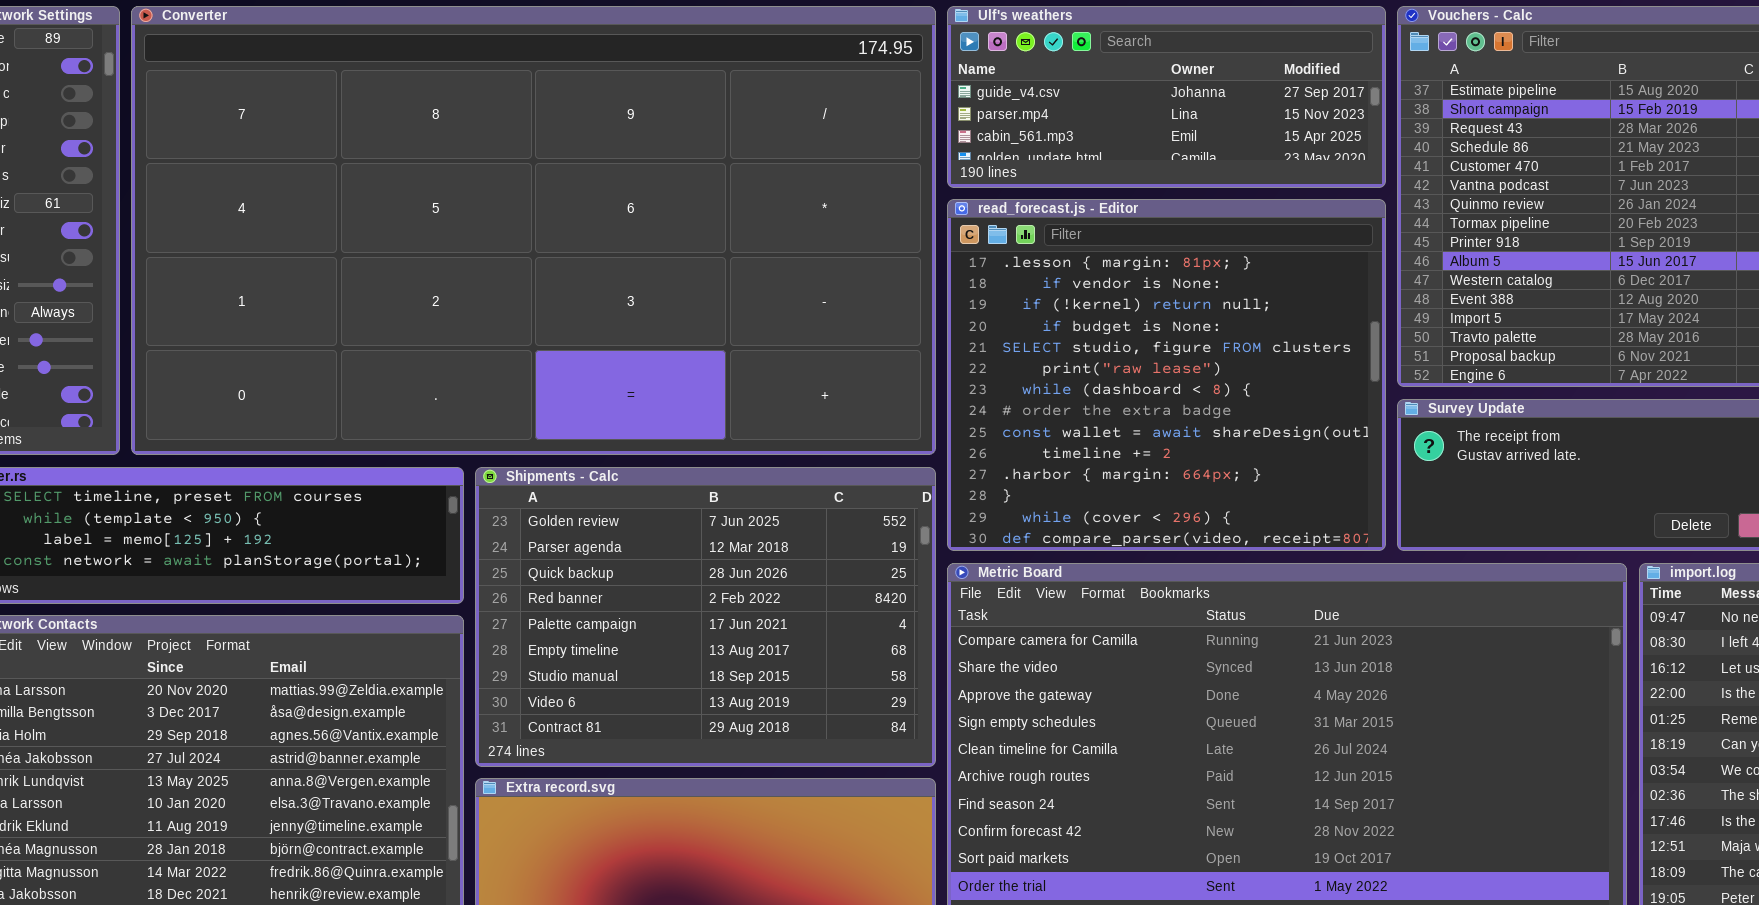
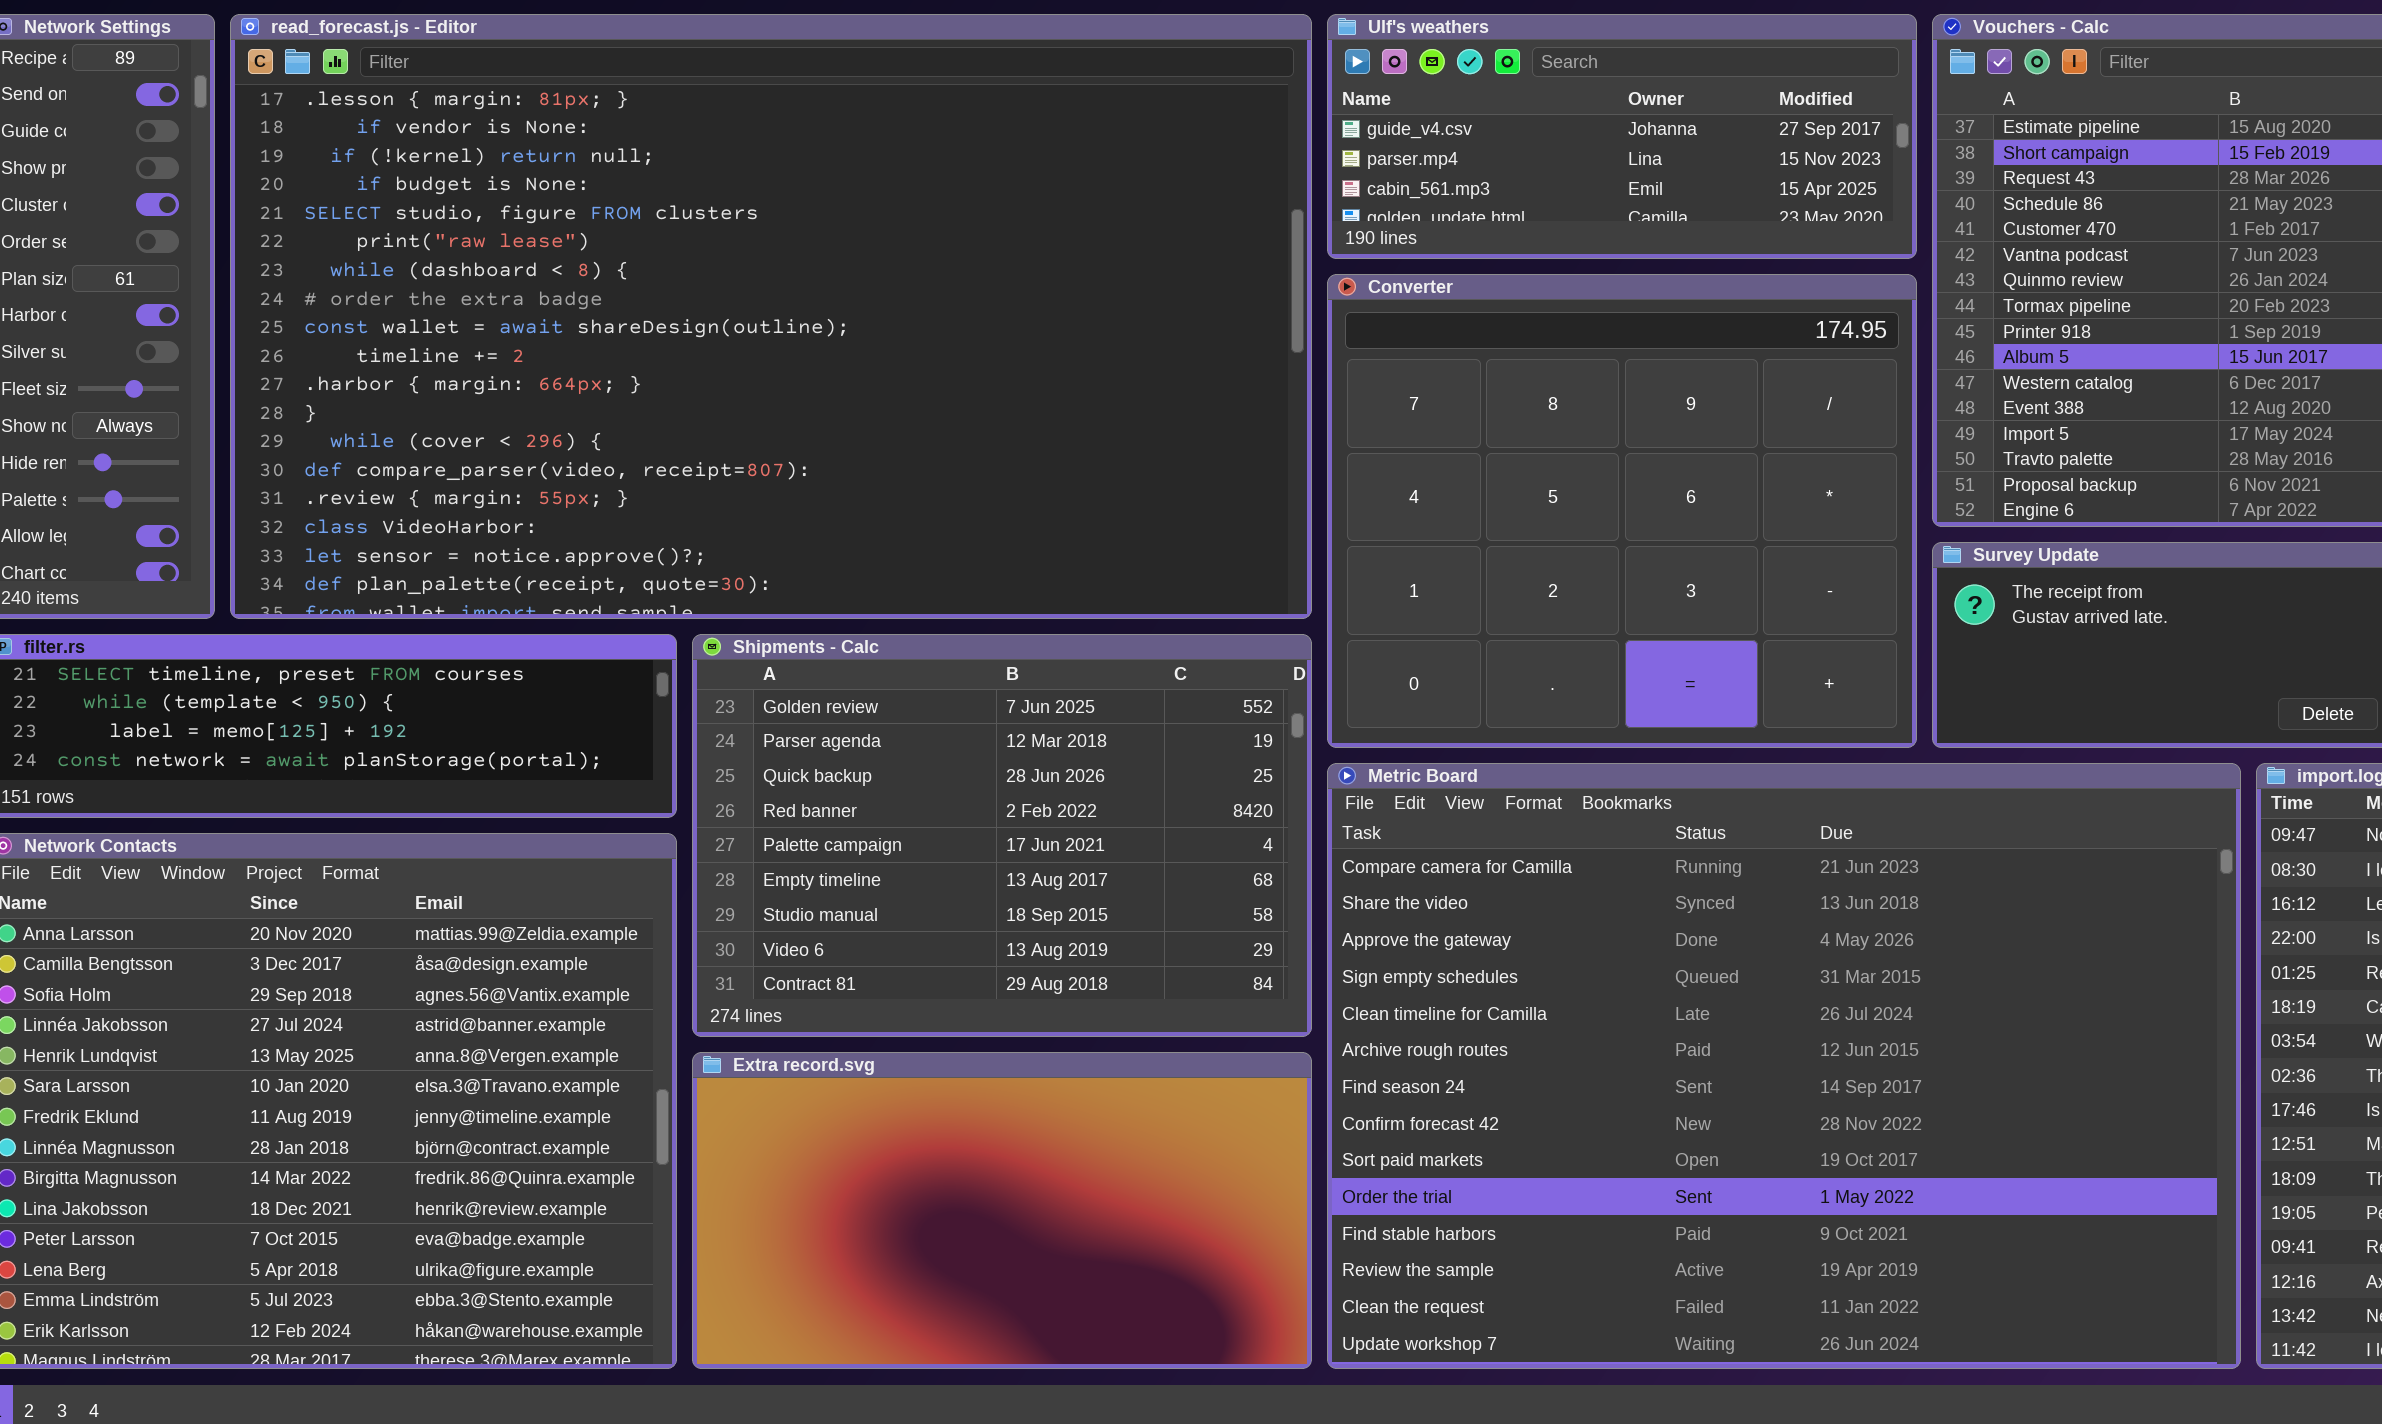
Converter: [131,6,936,455] -> [1327,274,1917,748], moved, resized
read_forecast.js - Editor: [947,199,1386,551] -> [230,14,1312,619], moved, resized

